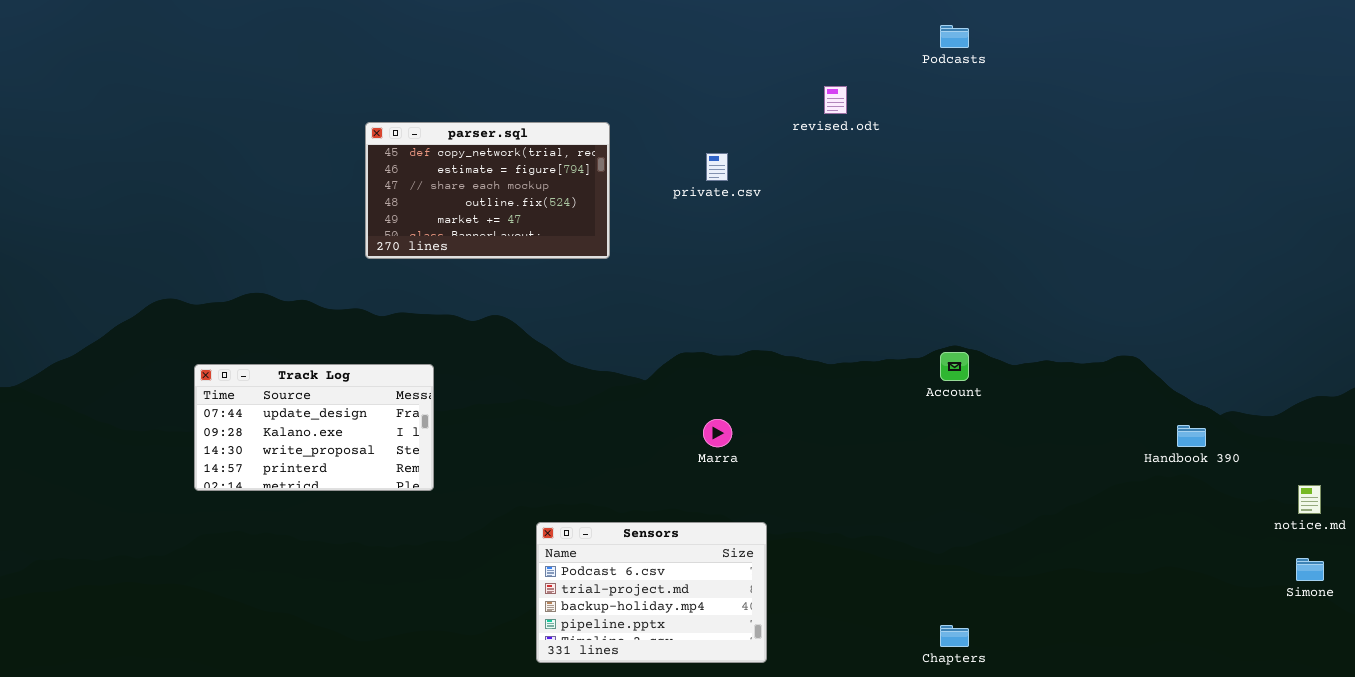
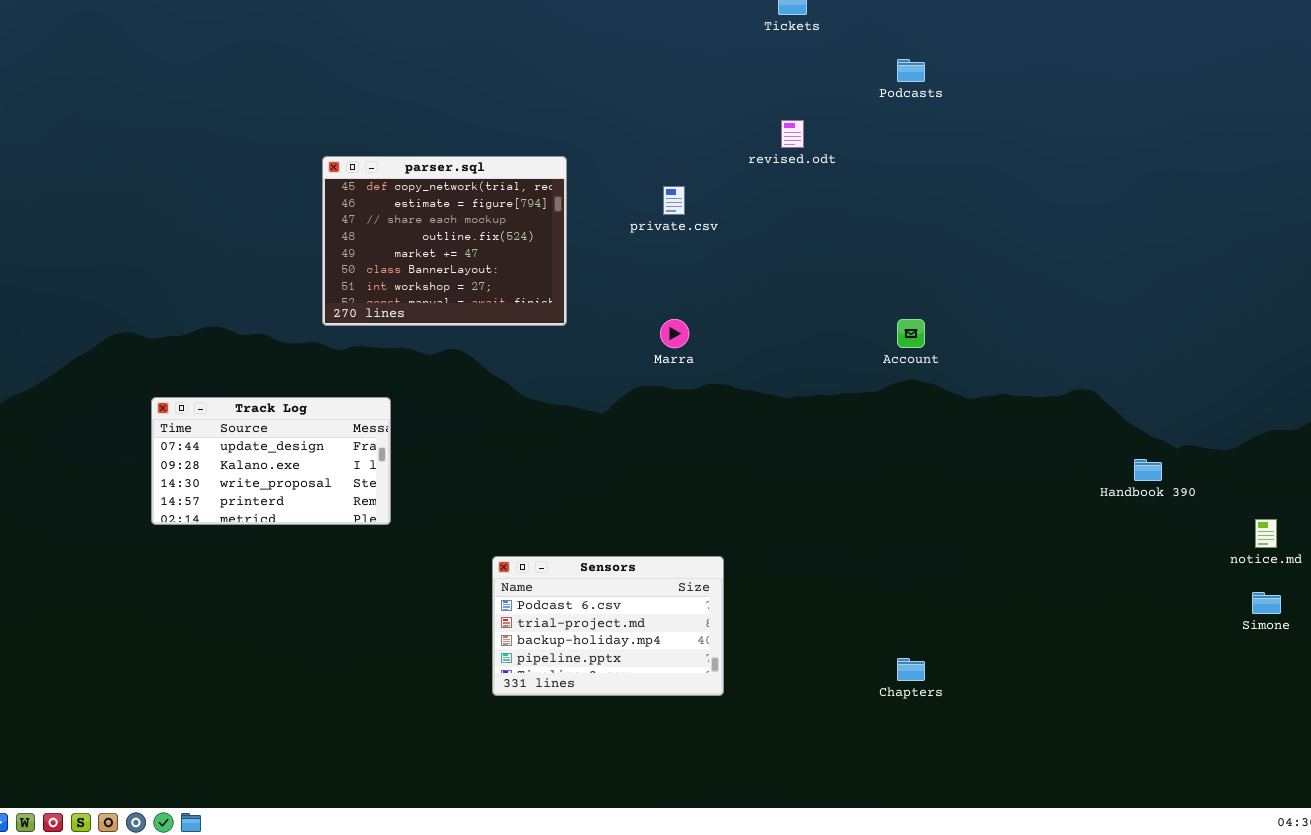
parser.sql: [365,122,610,259] -> [322,156,567,326], resized
Account: [940,352,969,381] -> [897,319,925,348], moved
Marra: [703,419,732,447] -> [660,319,689,348], moved

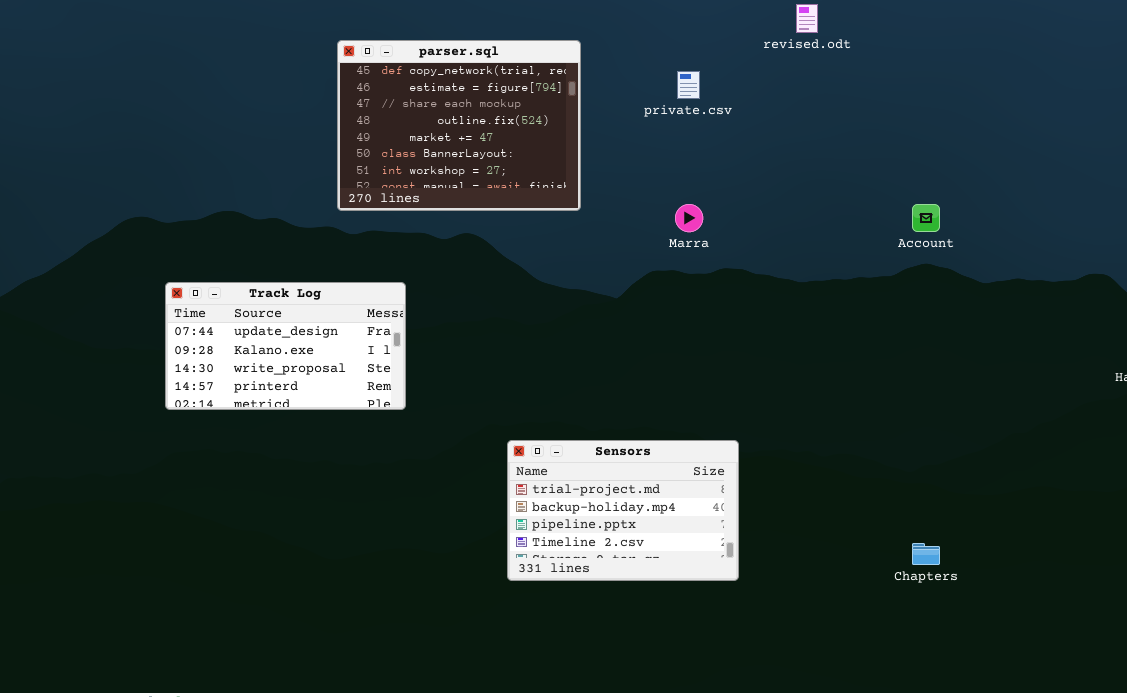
Sensors: [492,556,724,696] -> [507,440,739,581], scrolled down 1 row

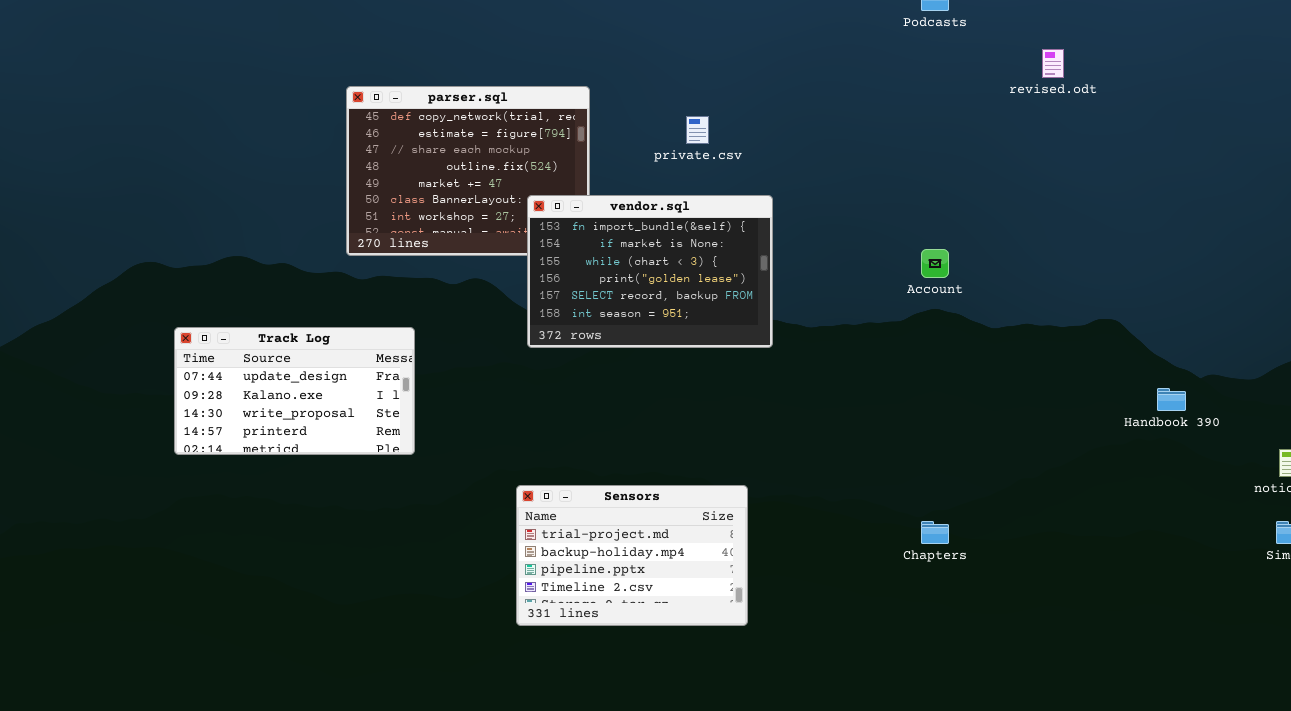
revised.odt: [796,4,818,33] -> [1042,49,1064,78], moved
vendor.sql: none -> [527,195,773,348], opened
Chapters: [912,543,940,565] -> [921,521,949,544], moved

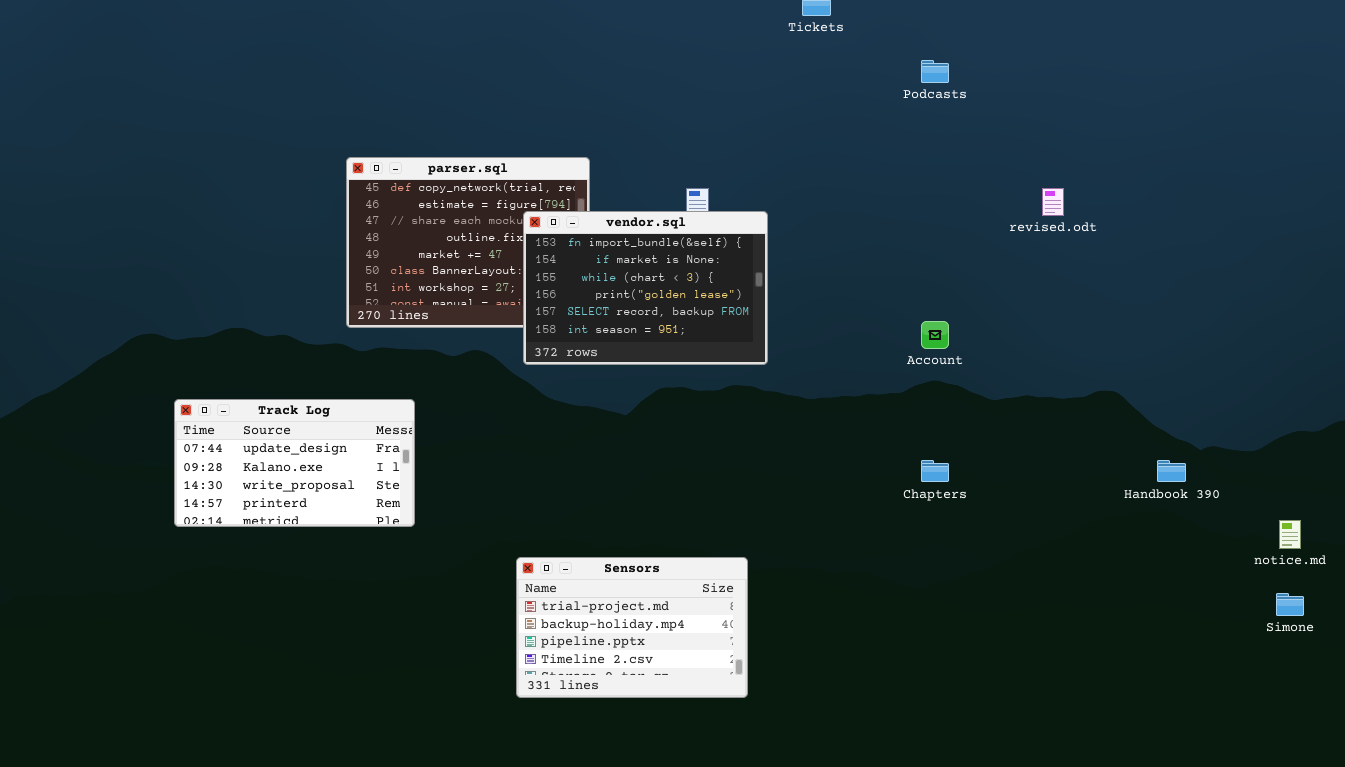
revised.odt: [1042,49,1064,78] -> [1042,188,1064,216], moved
vendor.sql: [527,195,773,348] -> [523,211,768,365], moved
Chapters: [921,521,949,544] -> [921,460,949,482], moved

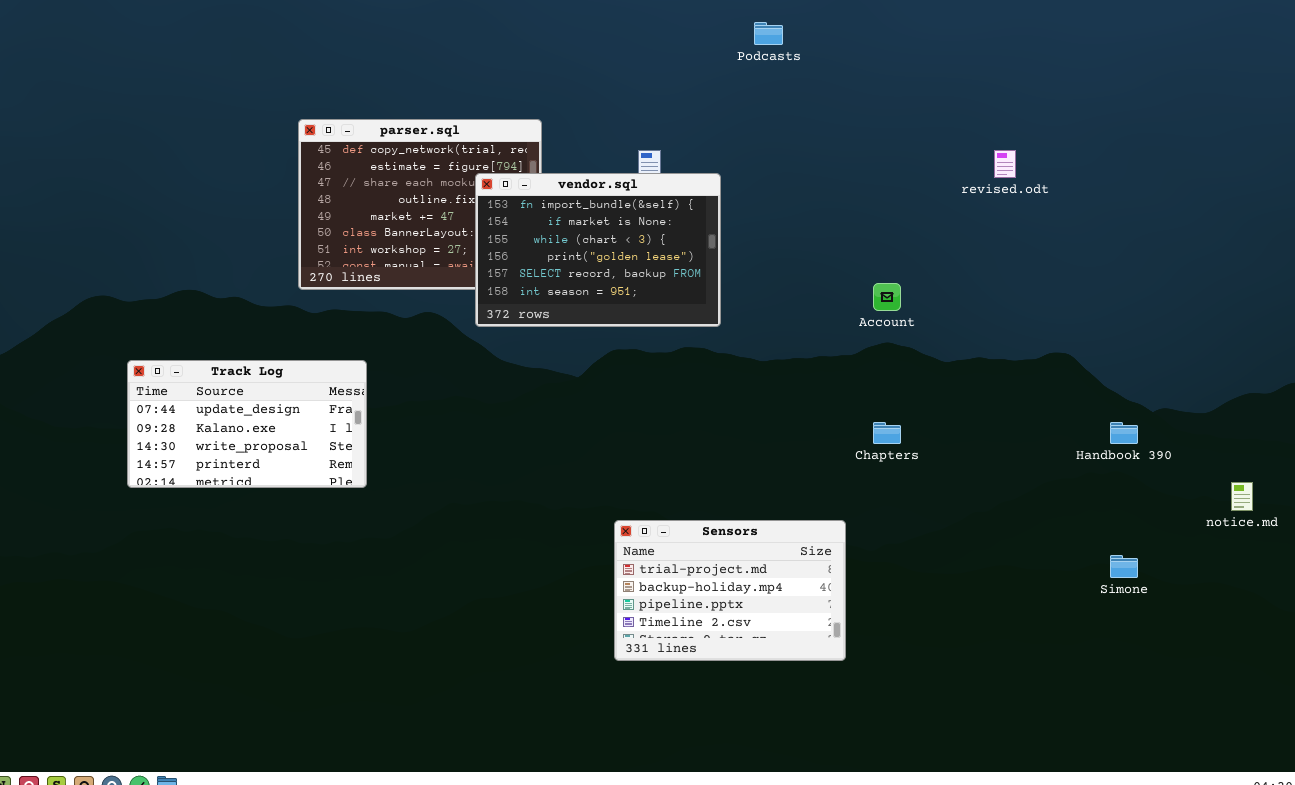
Podcasts: [921,60,949,83] -> [754,22,783,45], moved
Sensors: [516,557,748,698] -> [614,520,846,661], moved
Simone: [1276,593,1304,616] -> [1110,555,1138,578], moved

